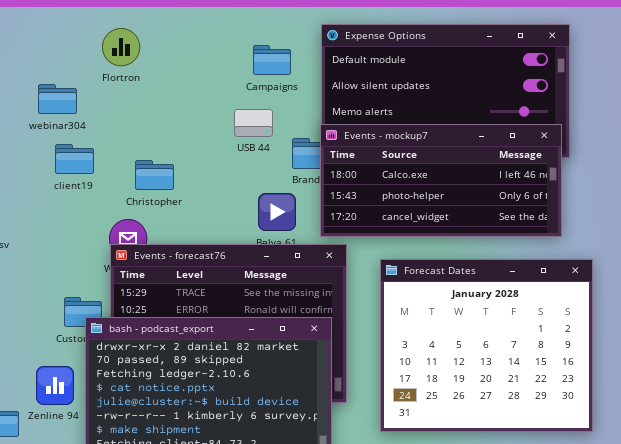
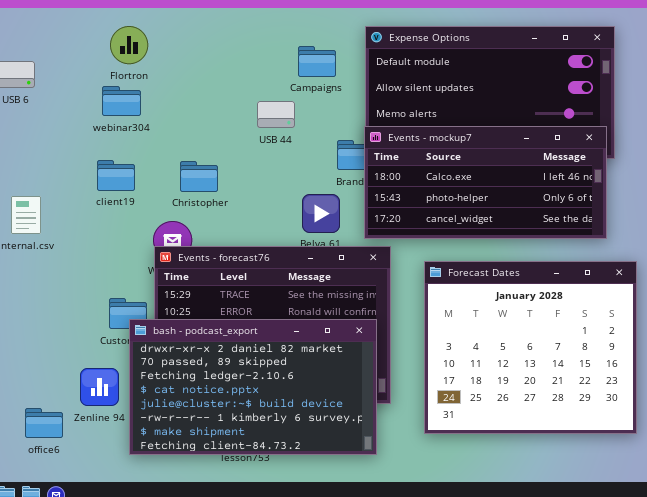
Flortron: [102,28,140,66] -> [110,26,148,64], moved
webinar304: [38,84,77,114] -> [102,86,141,116], moved
USB 44: [234,109,273,137] -> [257,101,295,128], moved
client19: [55,144,94,174] -> [97,160,135,191], moved

